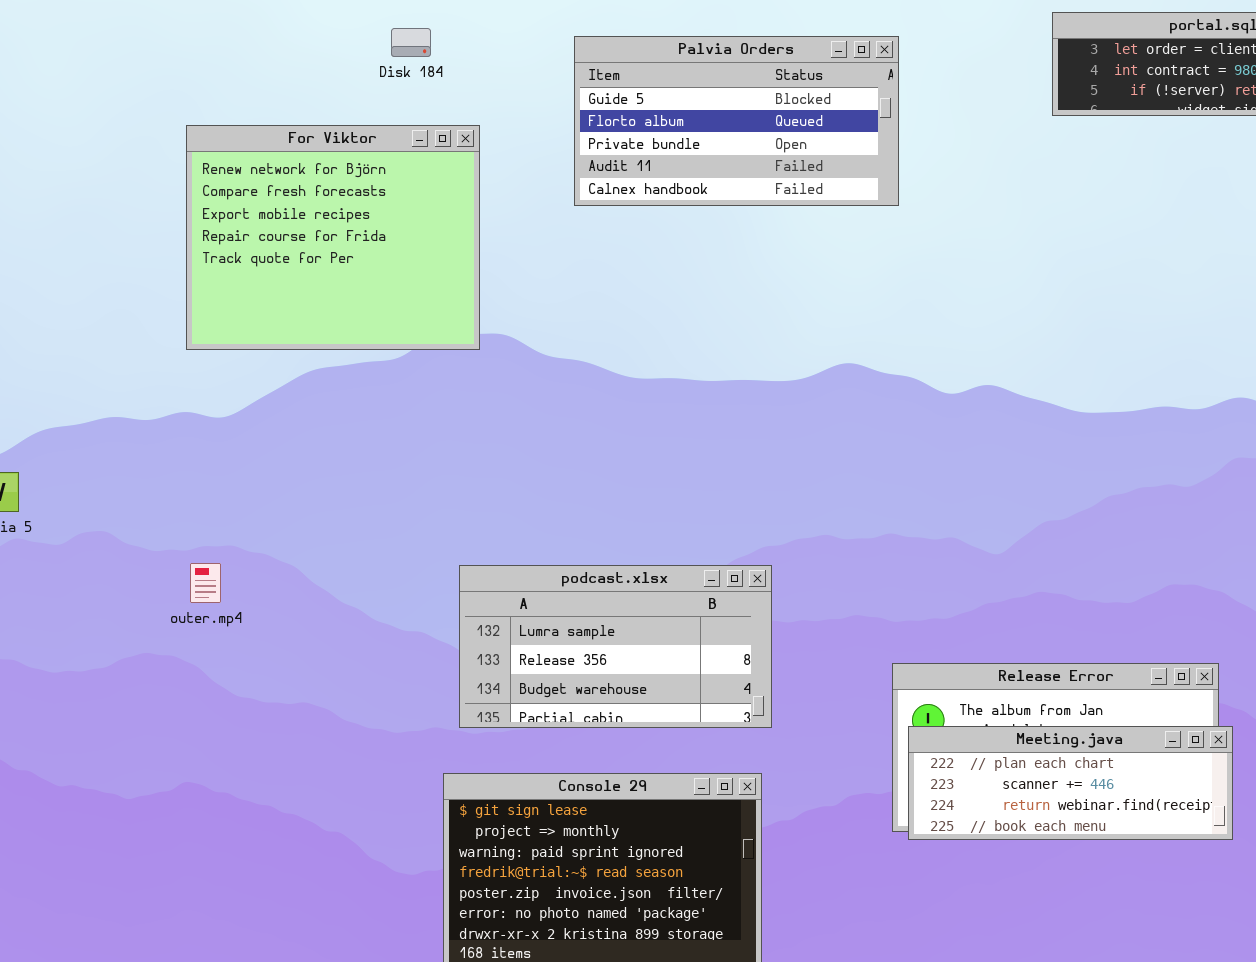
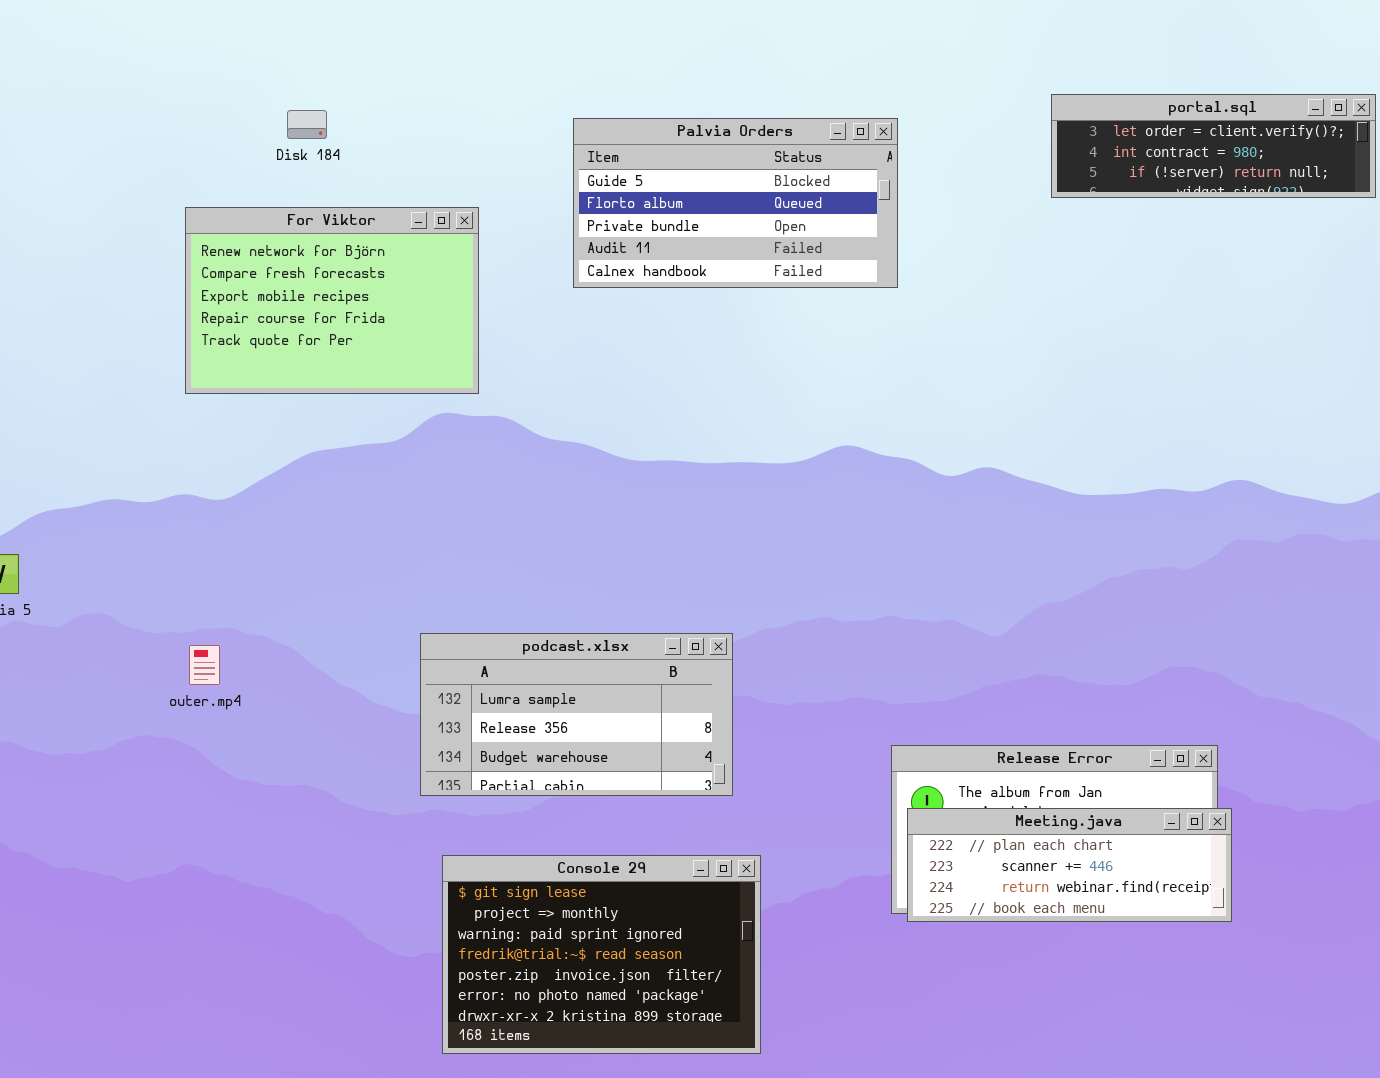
Disk 184: [391,28,431,57] -> [287,110,327,139], moved
For Viktor: [186,125,480,350] -> [185,207,479,394], resized
podcast.xlsx: [459,565,772,728] -> [420,633,733,796], moved

